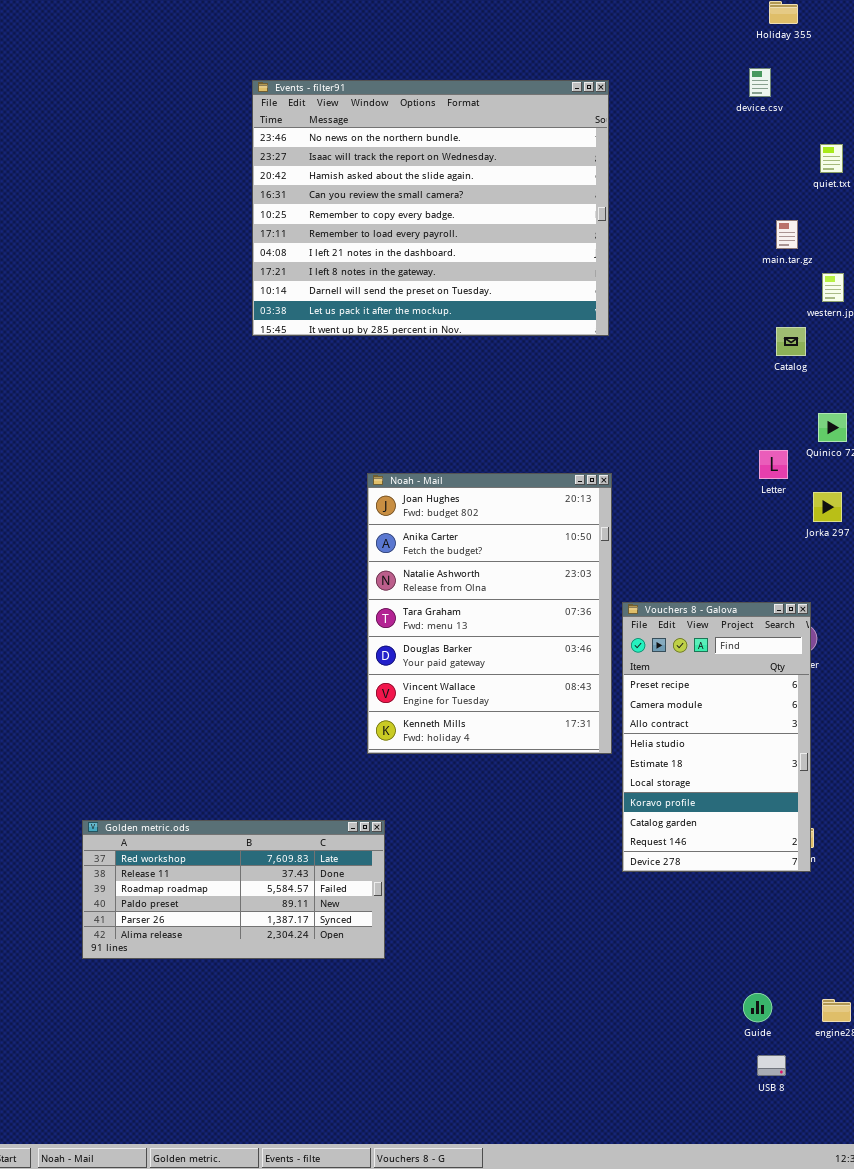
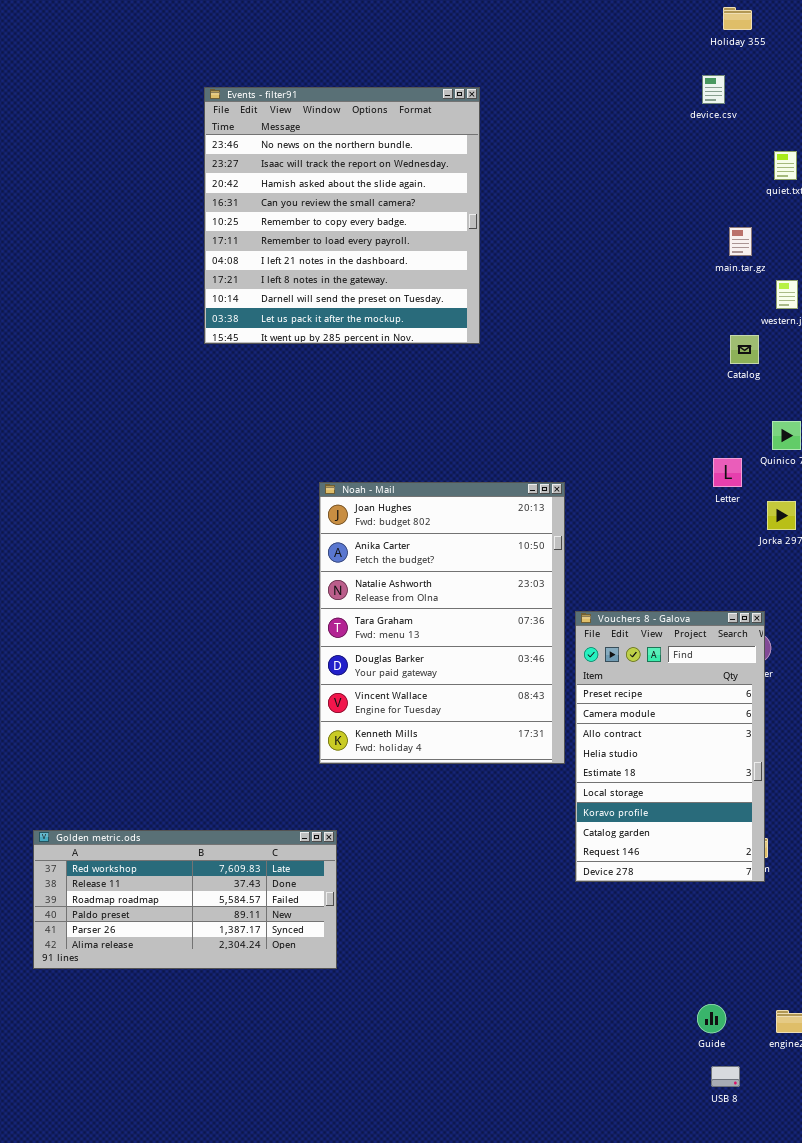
Events - filter91: [252,80,609,336] -> [204,87,480,344], resized

